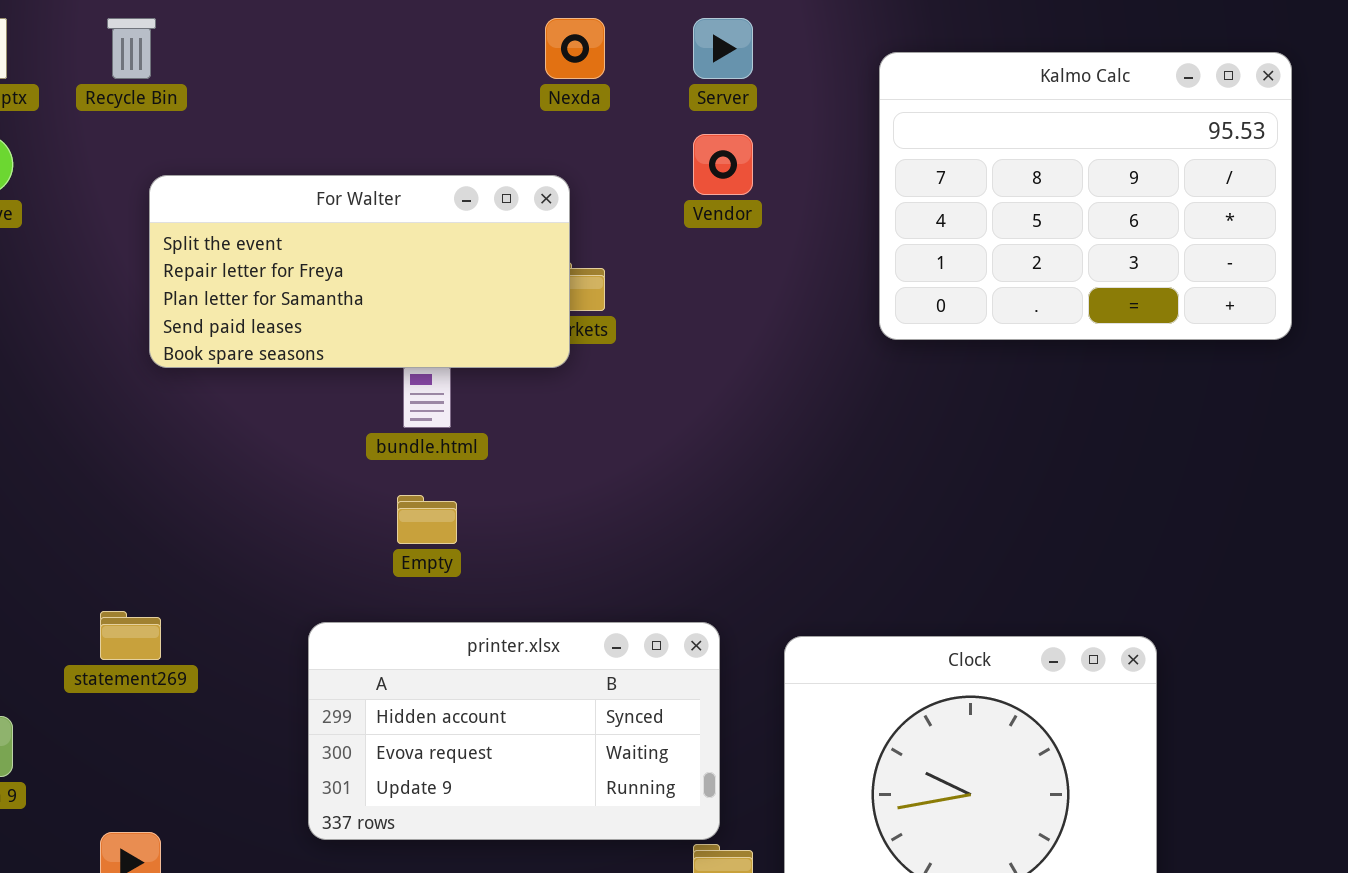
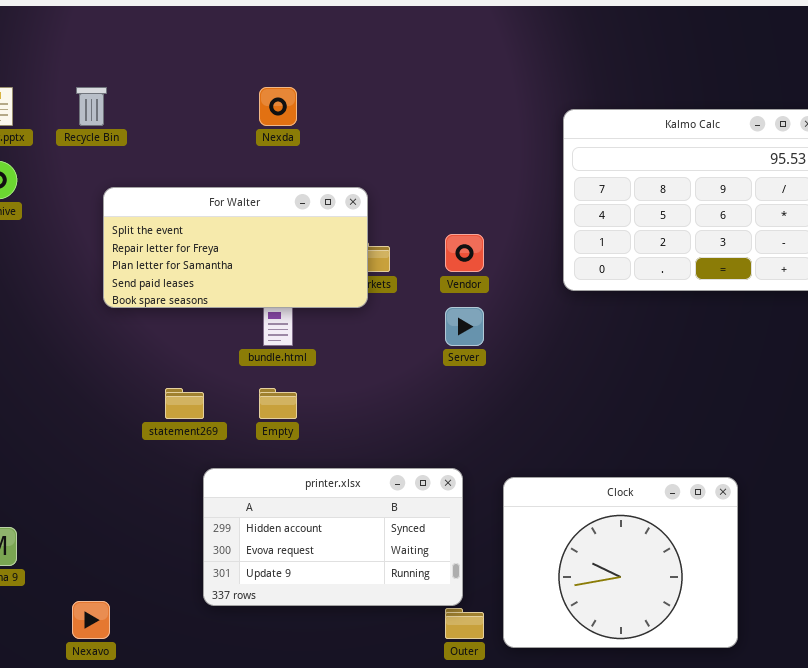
Nexda: [545,18,605,79] -> [259,87,297,126], moved
Server: [693,18,753,79] -> [445,307,484,346], moved
Vendor: [693,134,753,195] -> [445,234,484,272], moved
statement269: [100,611,161,660] -> [165,388,204,419], moved

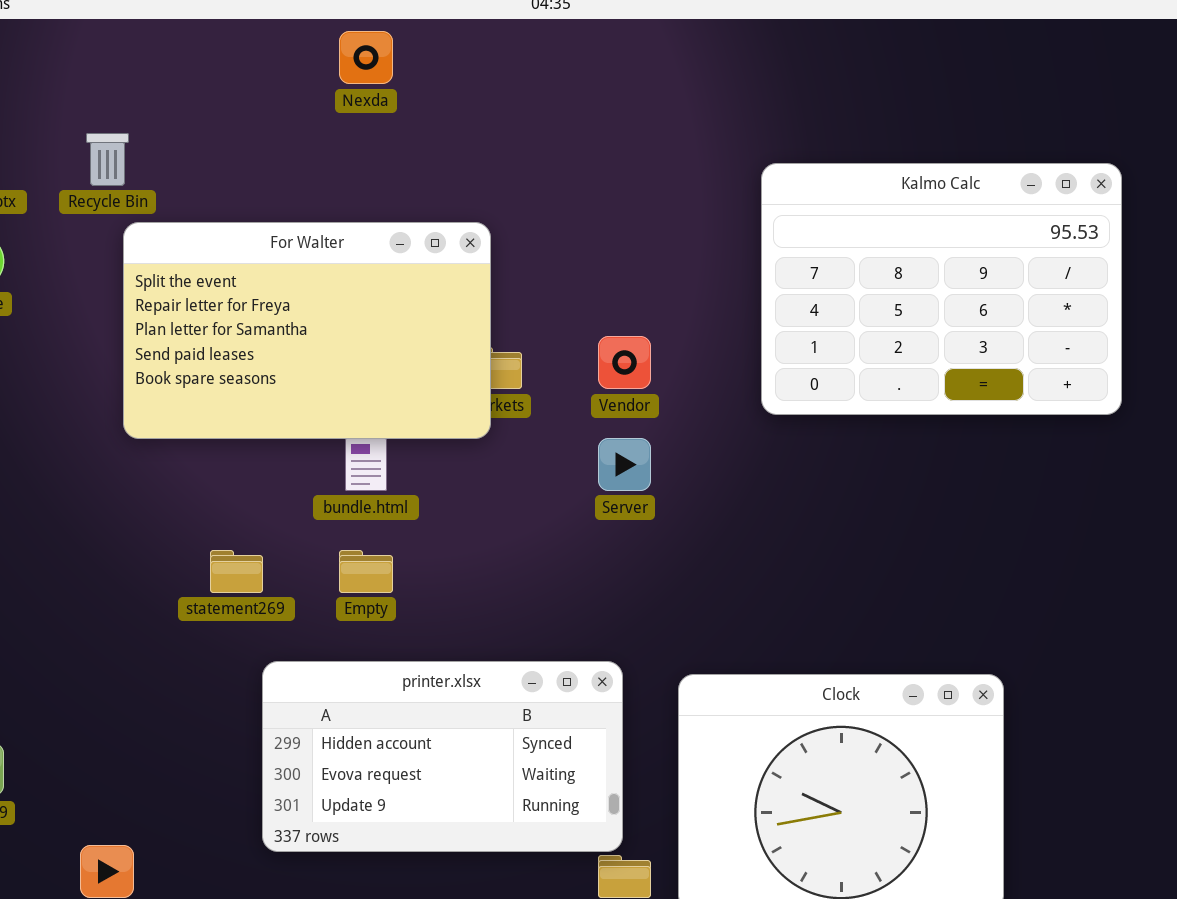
Nexda: [259,87,297,126] -> [339,31,393,84], moved
For Walter: [103,187,368,308] -> [123,222,491,439], resized

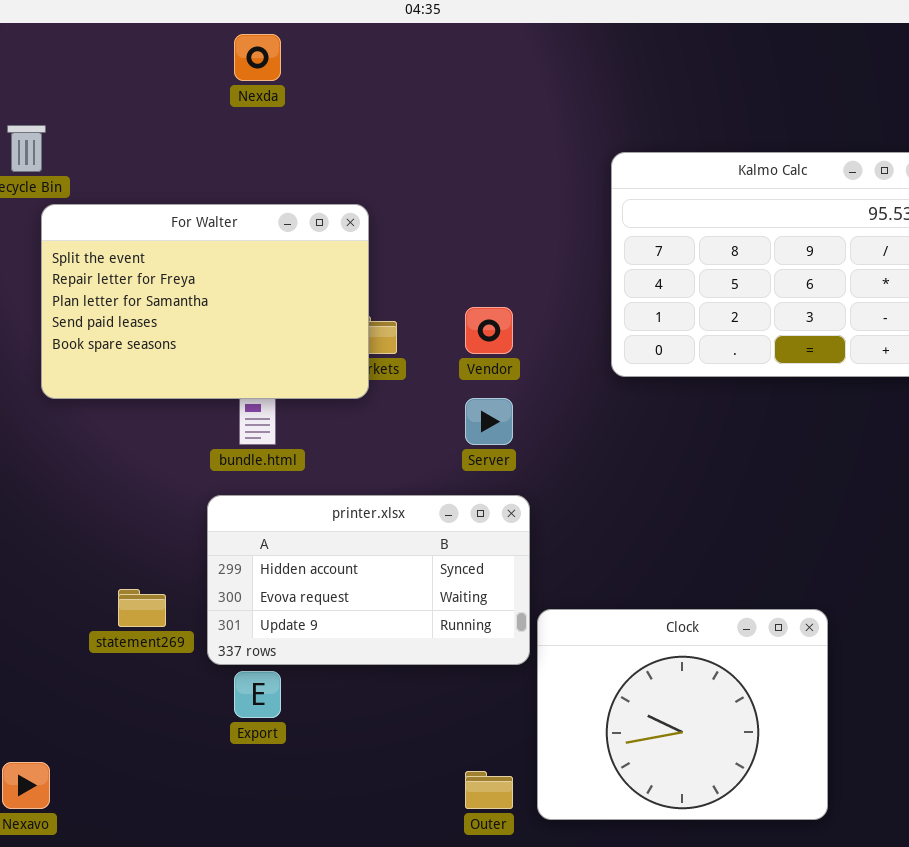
statement269: [210,550,263,593] -> [118,589,166,627], moved
printer.xlsx: [262,661,623,852] -> [207,495,530,665], moved

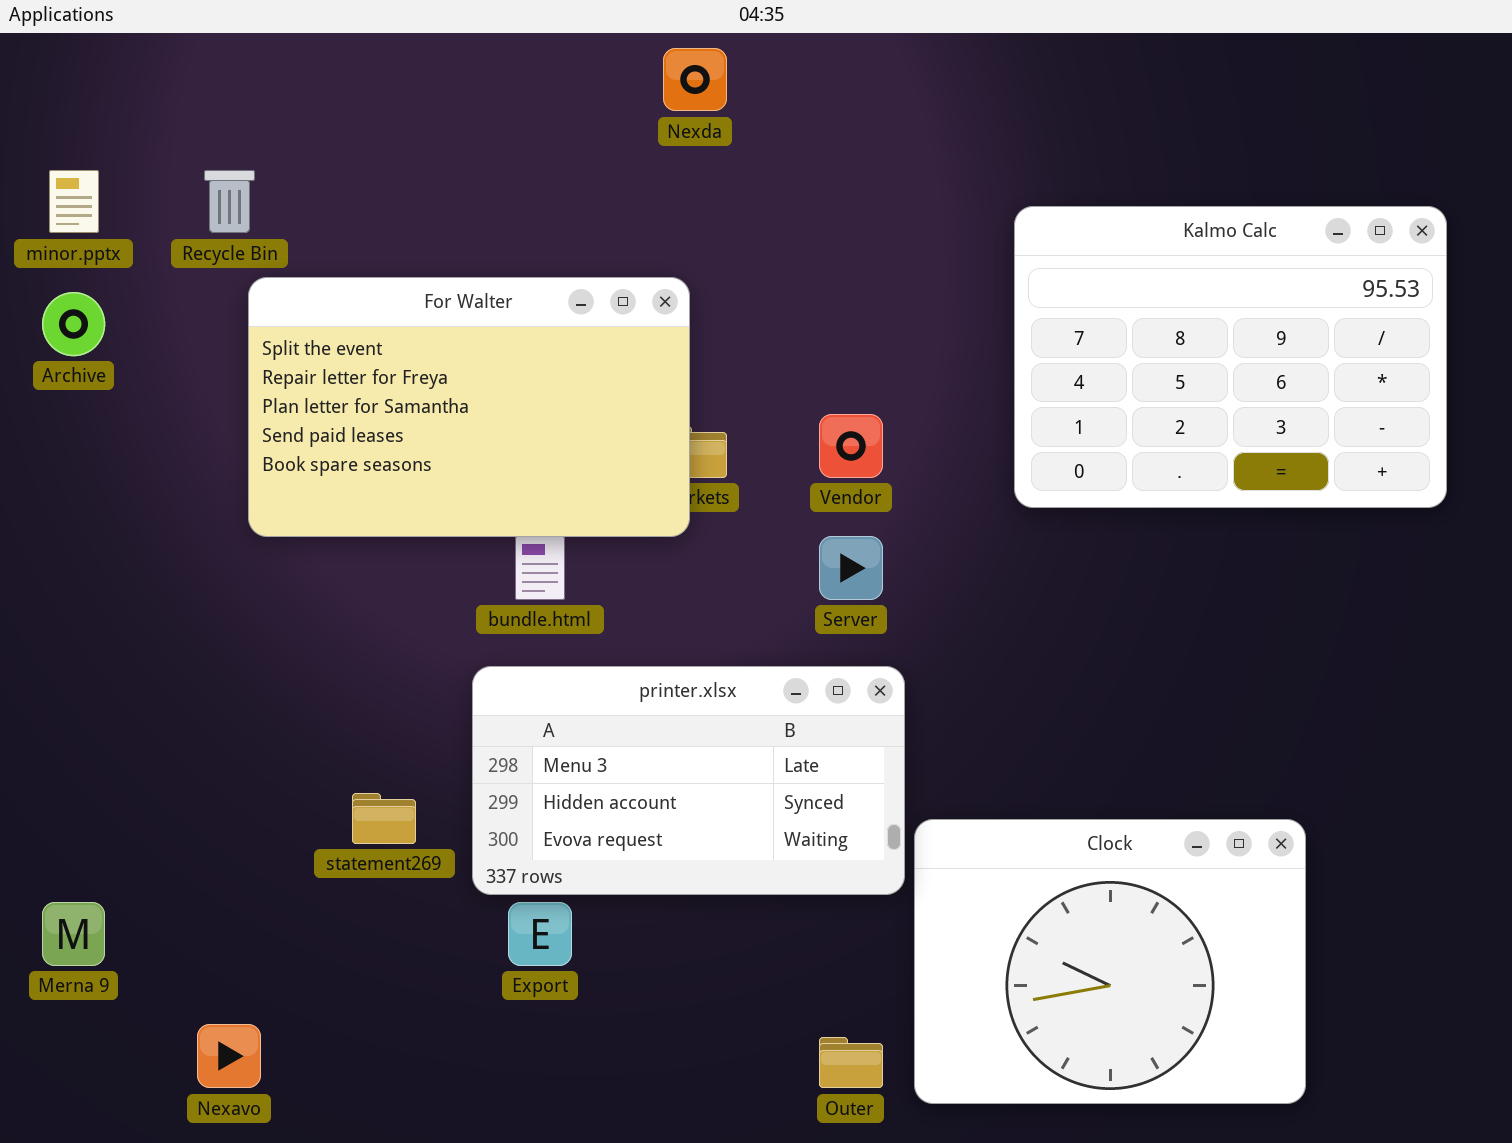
Nexda: [234,34,281,81] -> [663,48,727,111], moved
printer.xlsx: [207,495,530,665] -> [472,666,905,895], scrolled up 1 row

